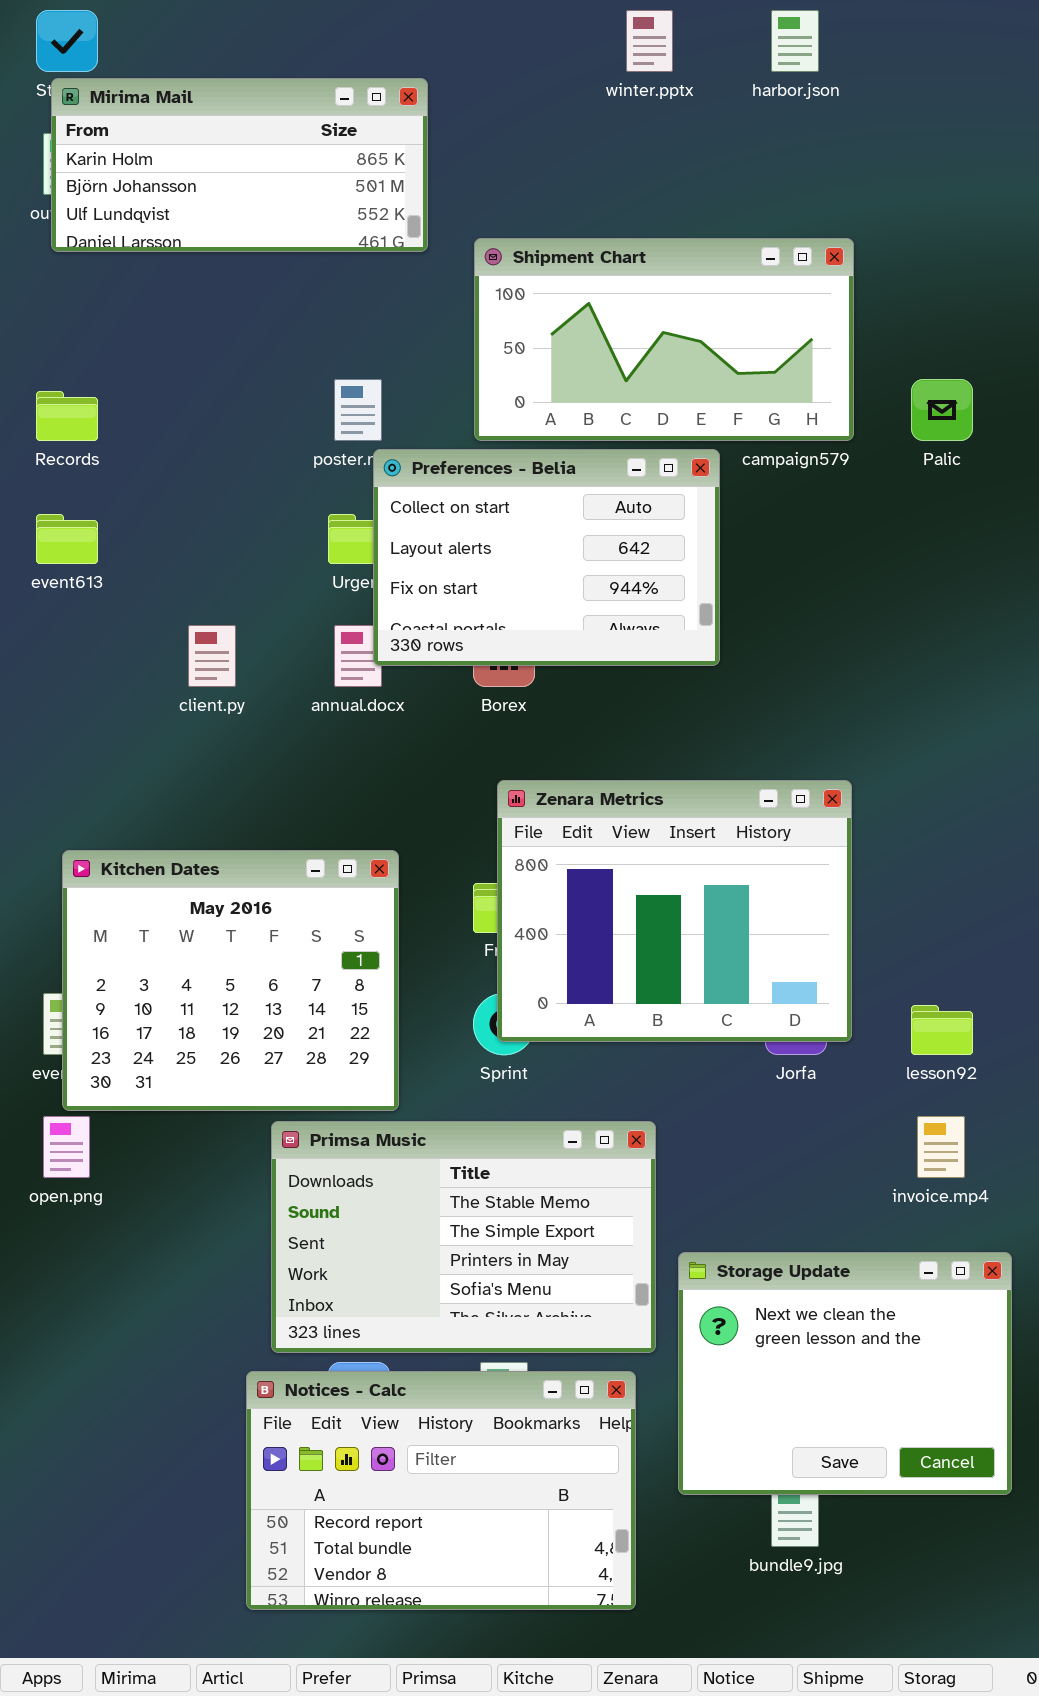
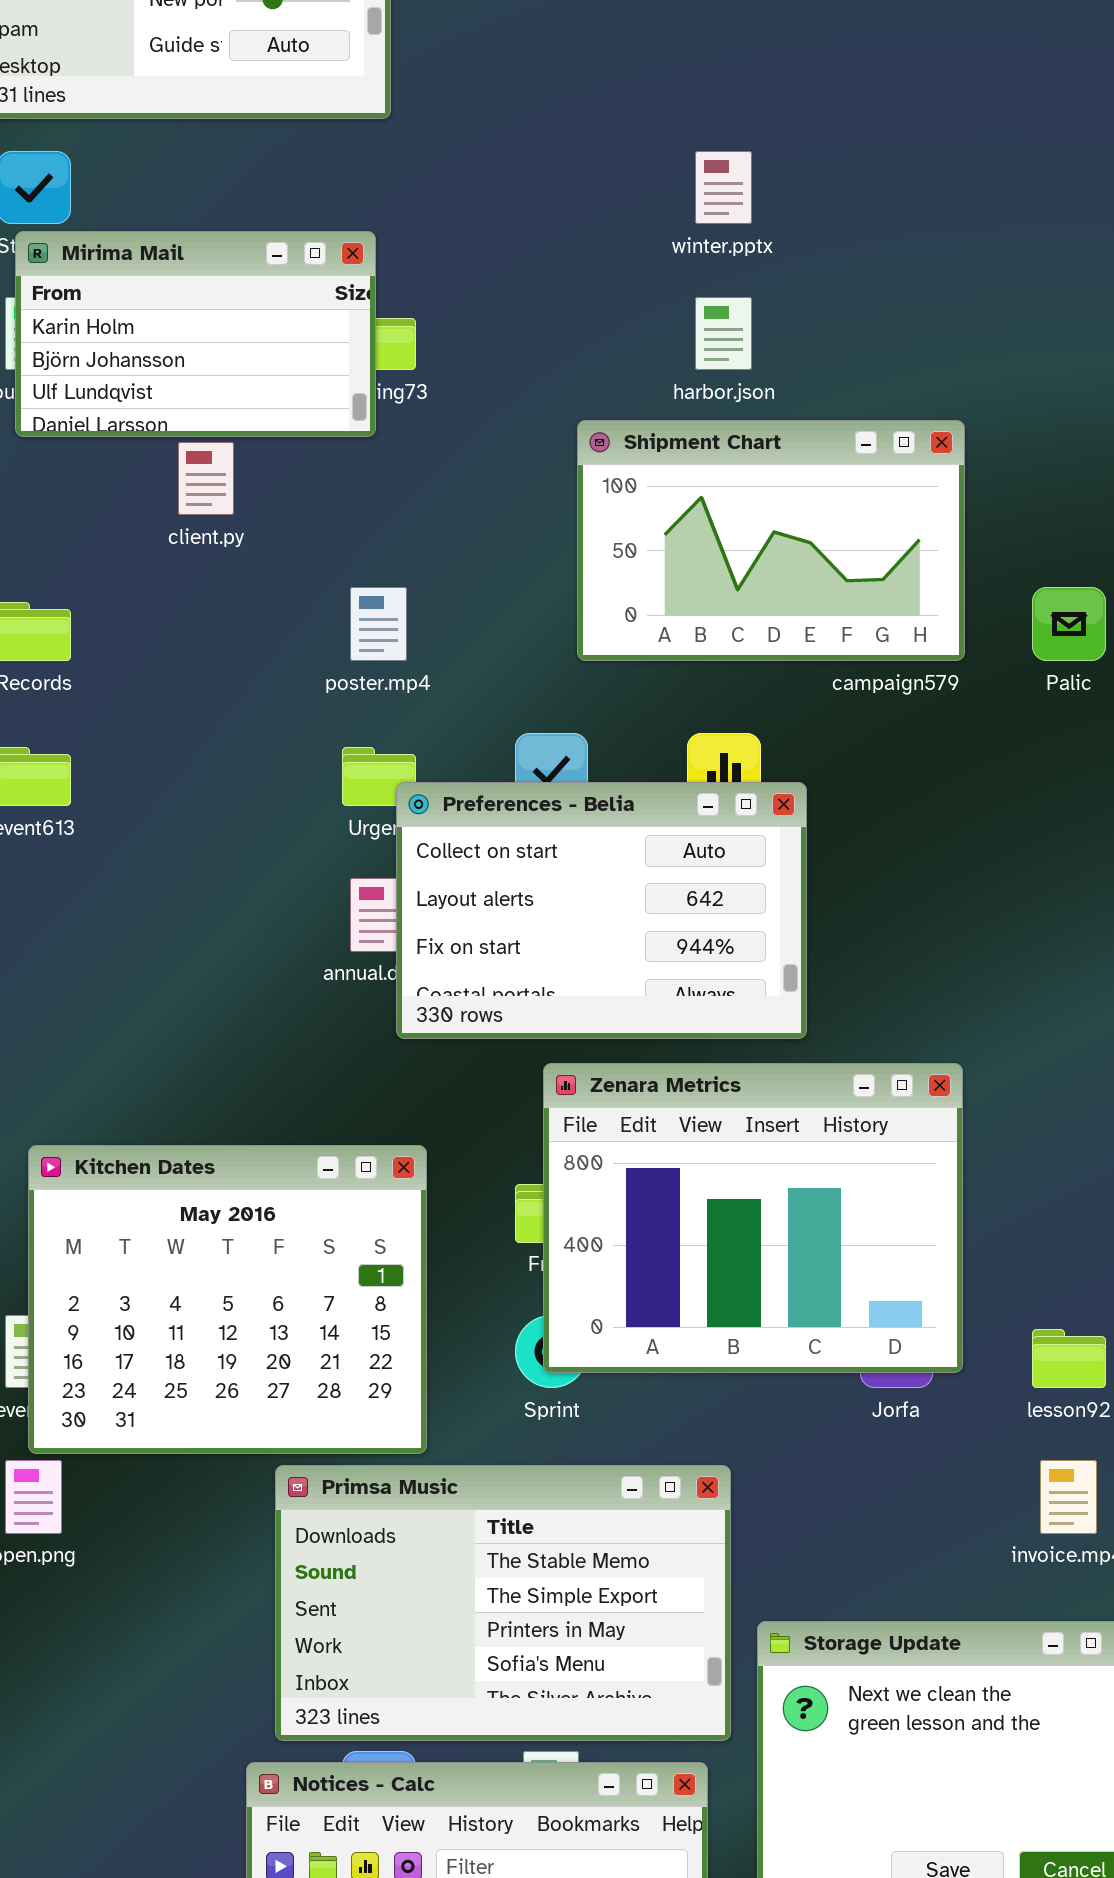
harbor.json: [771,10,819,72] -> [695,297,752,370], moved
Mirima Mail: [51,78,428,252] -> [15,231,376,437], resized
Shipment Chart: [474,238,854,441] -> [577,420,965,661], resized
Preferences - Belia: [373,449,720,666] -> [396,782,807,1039], moved
client.py: [188,625,236,687] -> [178,442,234,515], moved

